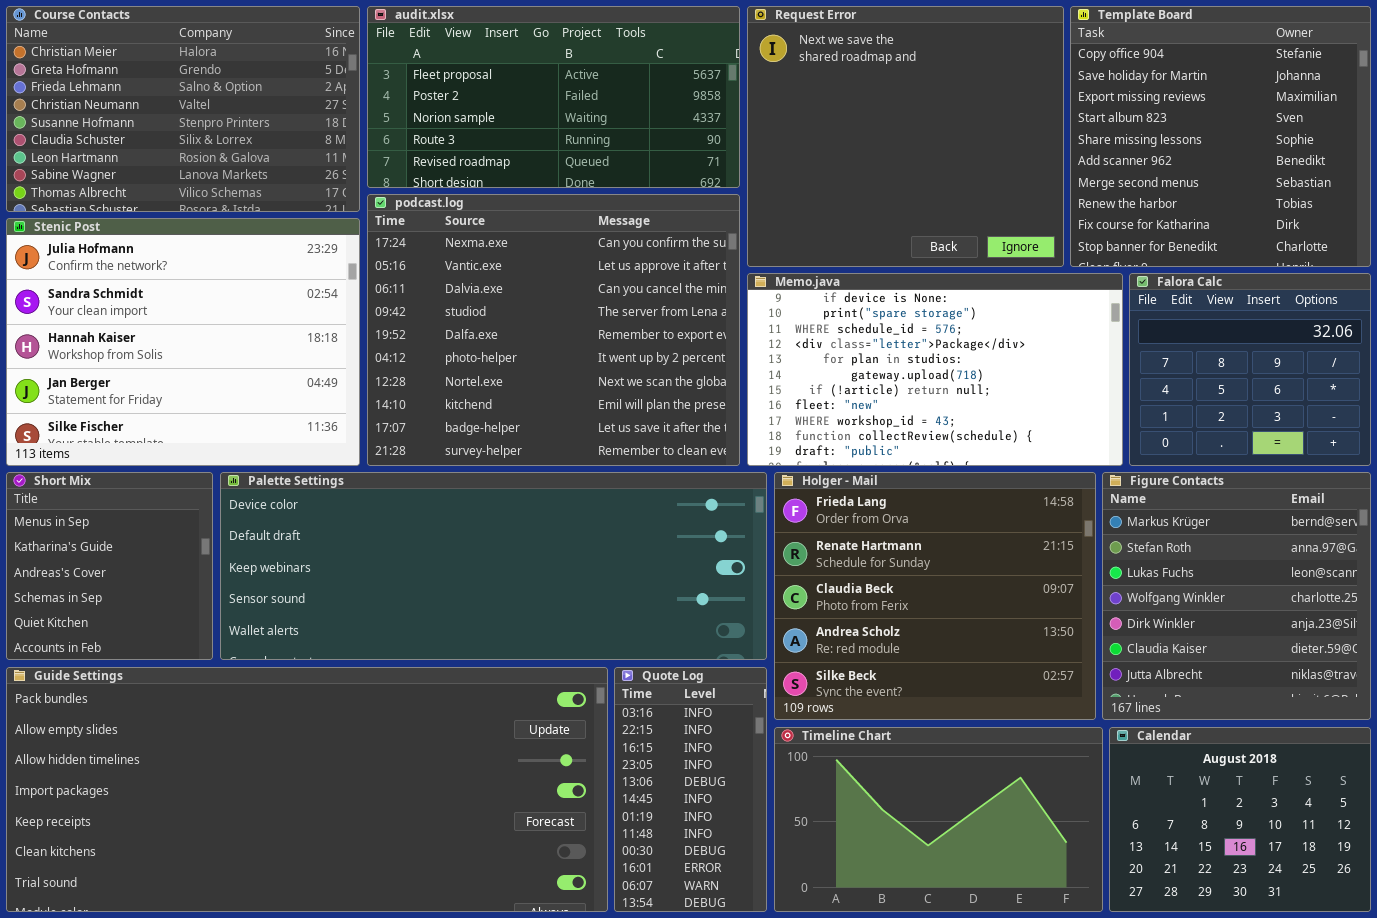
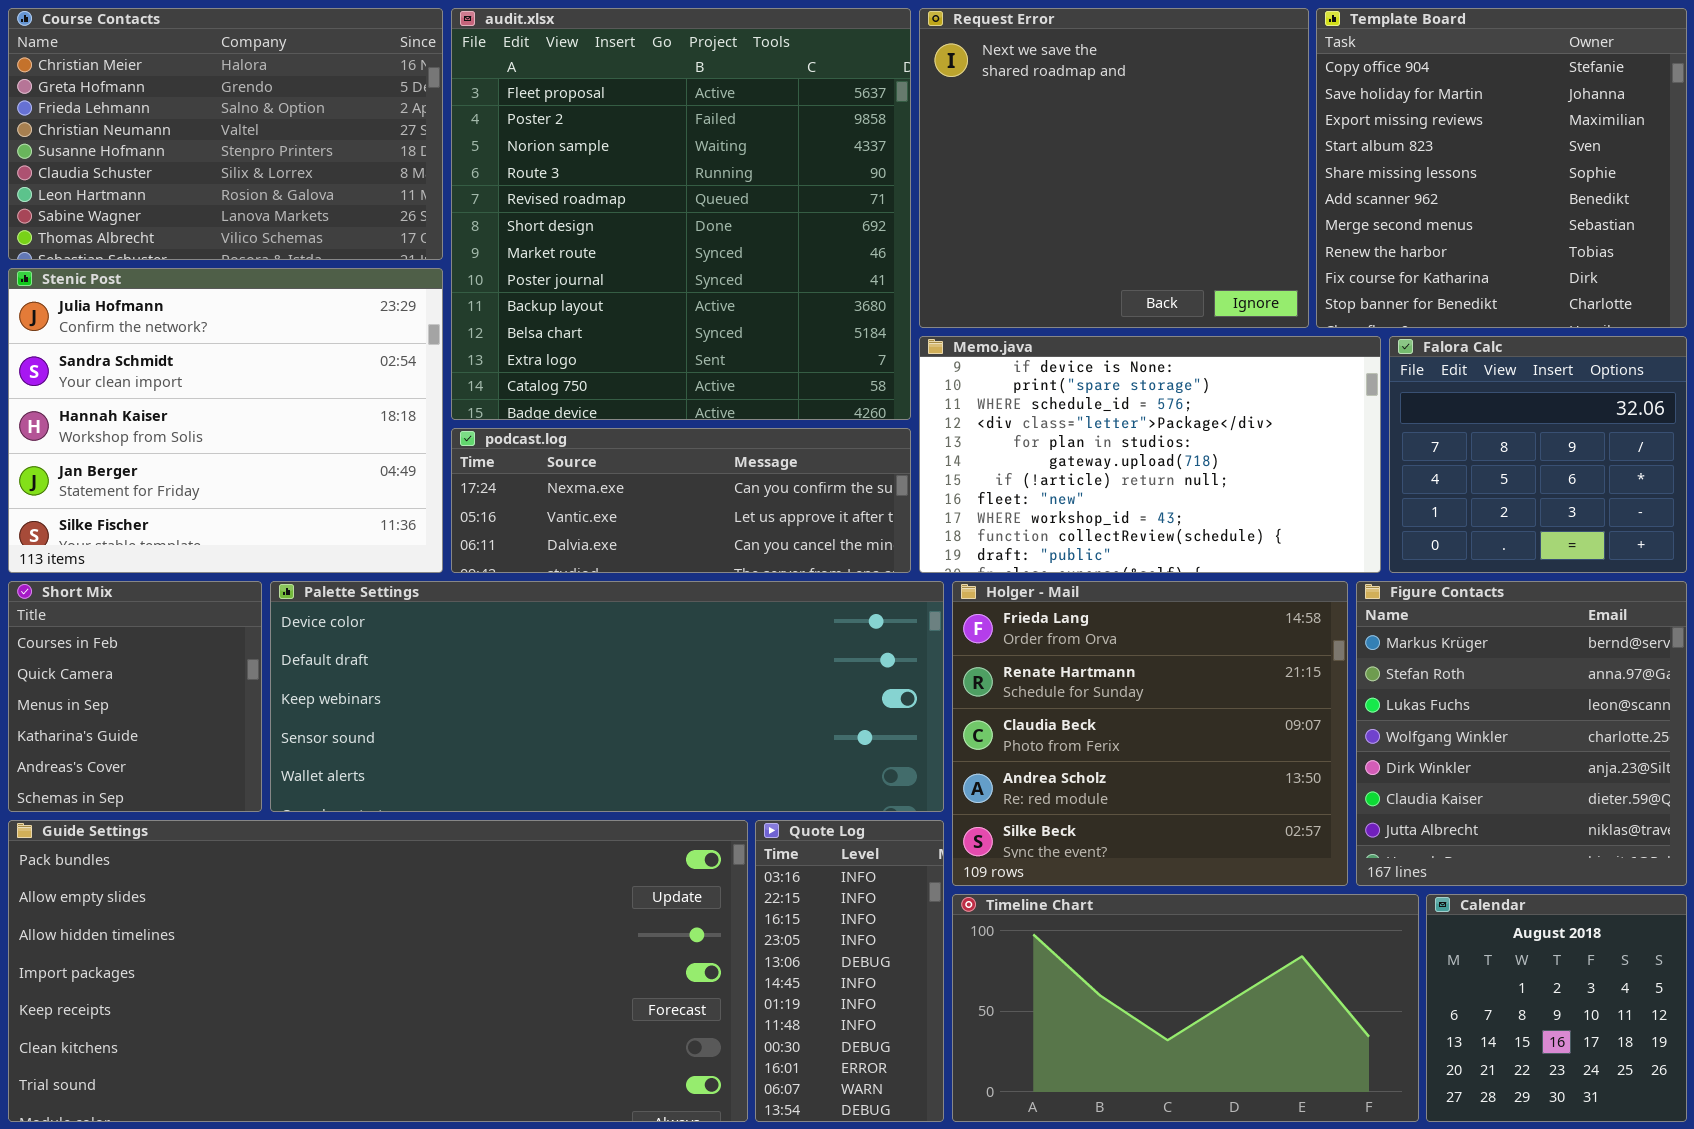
audit.xlsx: [367,6,740,188] -> [451,8,911,420], resized
podcast.log: [367,194,740,466] -> [451,428,911,573], resized
Short Mix: [6,472,213,660] -> [8,581,262,812], scrolled up 2 rows
Timeline Chart: [774,727,1103,912] -> [952,894,1419,1122], resized
Calendar: [1109,727,1371,912] -> [1426,894,1687,1122], resized

